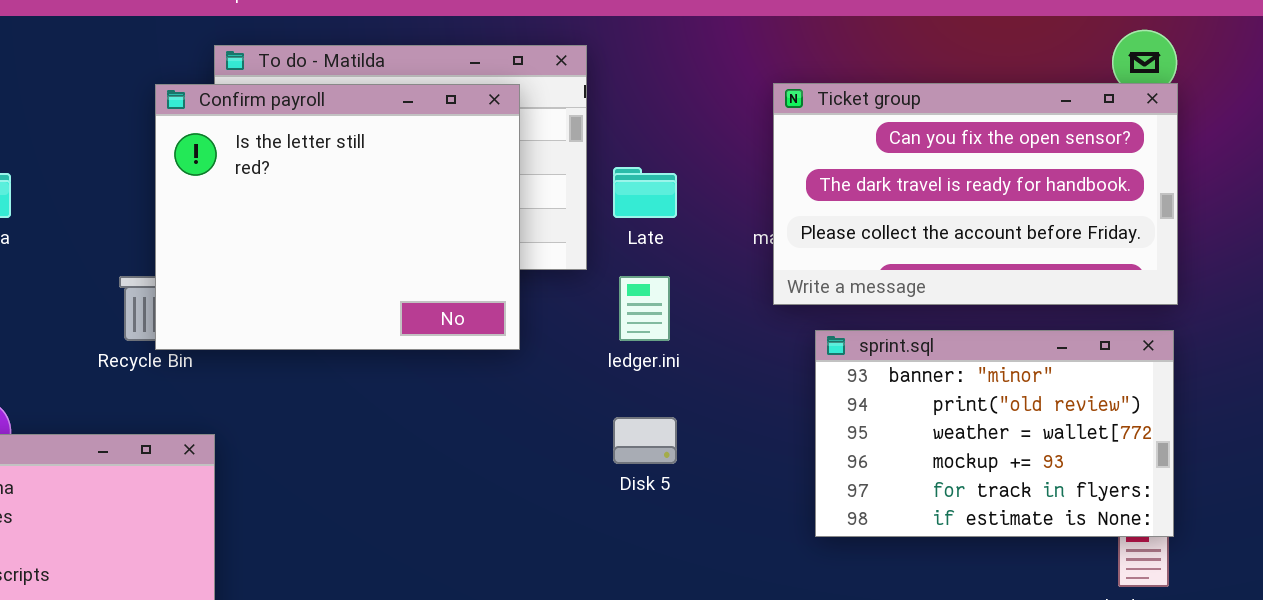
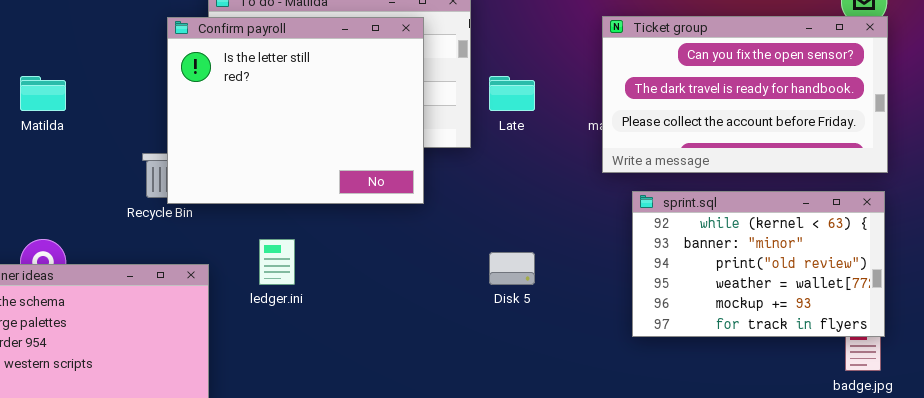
ledger.ini: [619,276,670,341] -> [259,239,295,285], moved
sprint.sql: [815,330,1174,537] -> [632,191,885,337], scrolled up 1 row

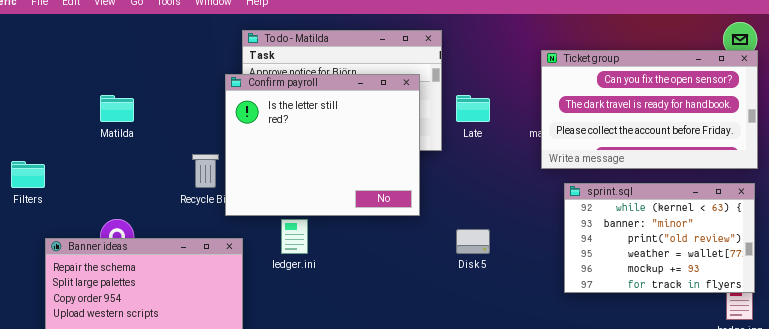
Confirm payroll: [167,17,424,204] -> [225,74,420,216], moved

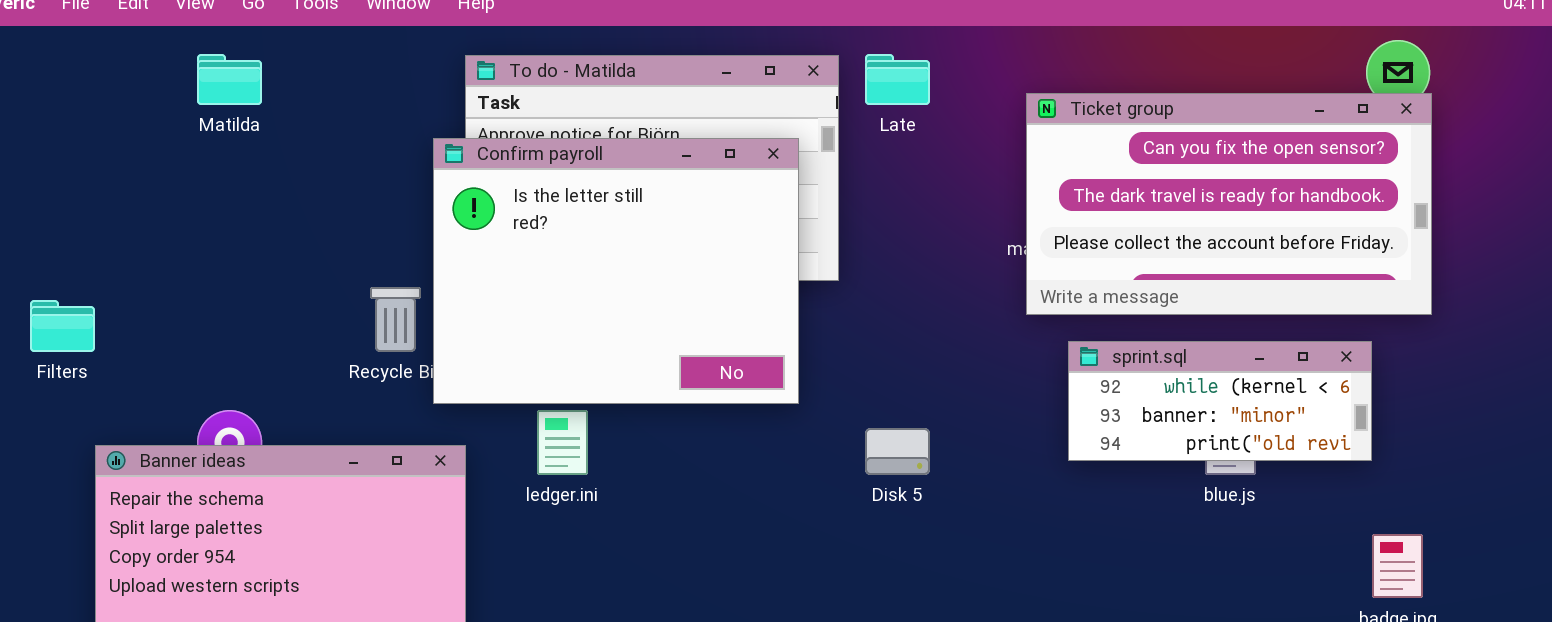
Matilda: [100,95,134,122] -> [197,54,262,105], moved
Late: [456,95,490,122] -> [865,54,930,105], moved
sprint.sql: [564,183,755,293] -> [1068,341,1372,461], resized

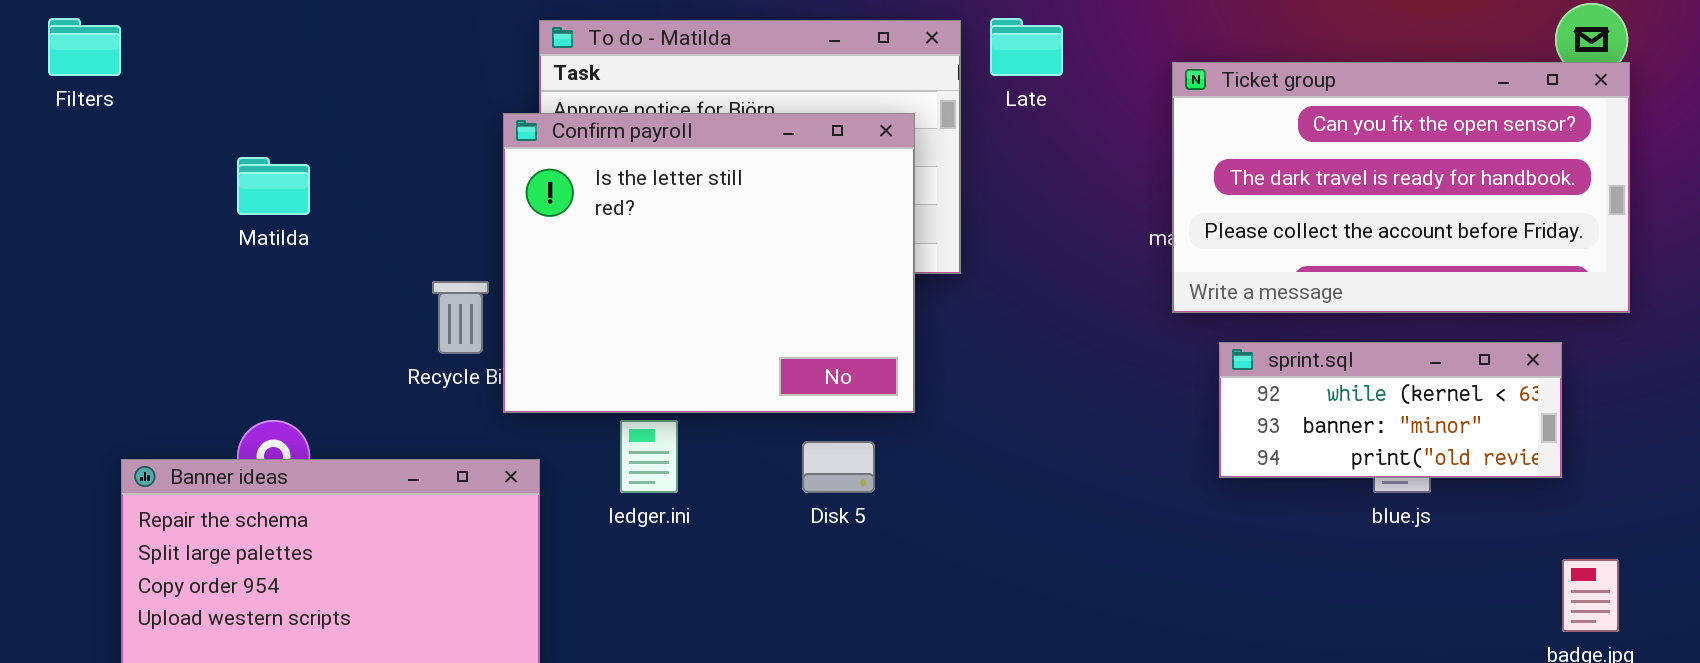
Matilda: [197,54,262,105] -> [237,157,310,215], moved
Filters: [30,300,95,352] -> [48,18,121,76], moved
Disk 5: [865,428,930,475] -> [802,441,875,493], moved

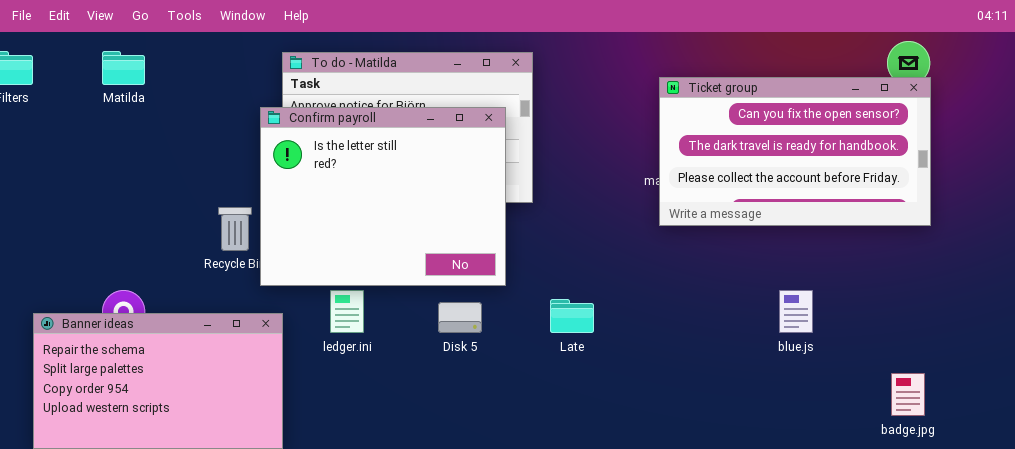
Late: [990,18,1063,76] -> [550,299,594,333], moved
Matilda: [237,157,310,215] -> [102,51,145,85], moved
sprint.sql: [1219,342,1562,478] -> none, closed

